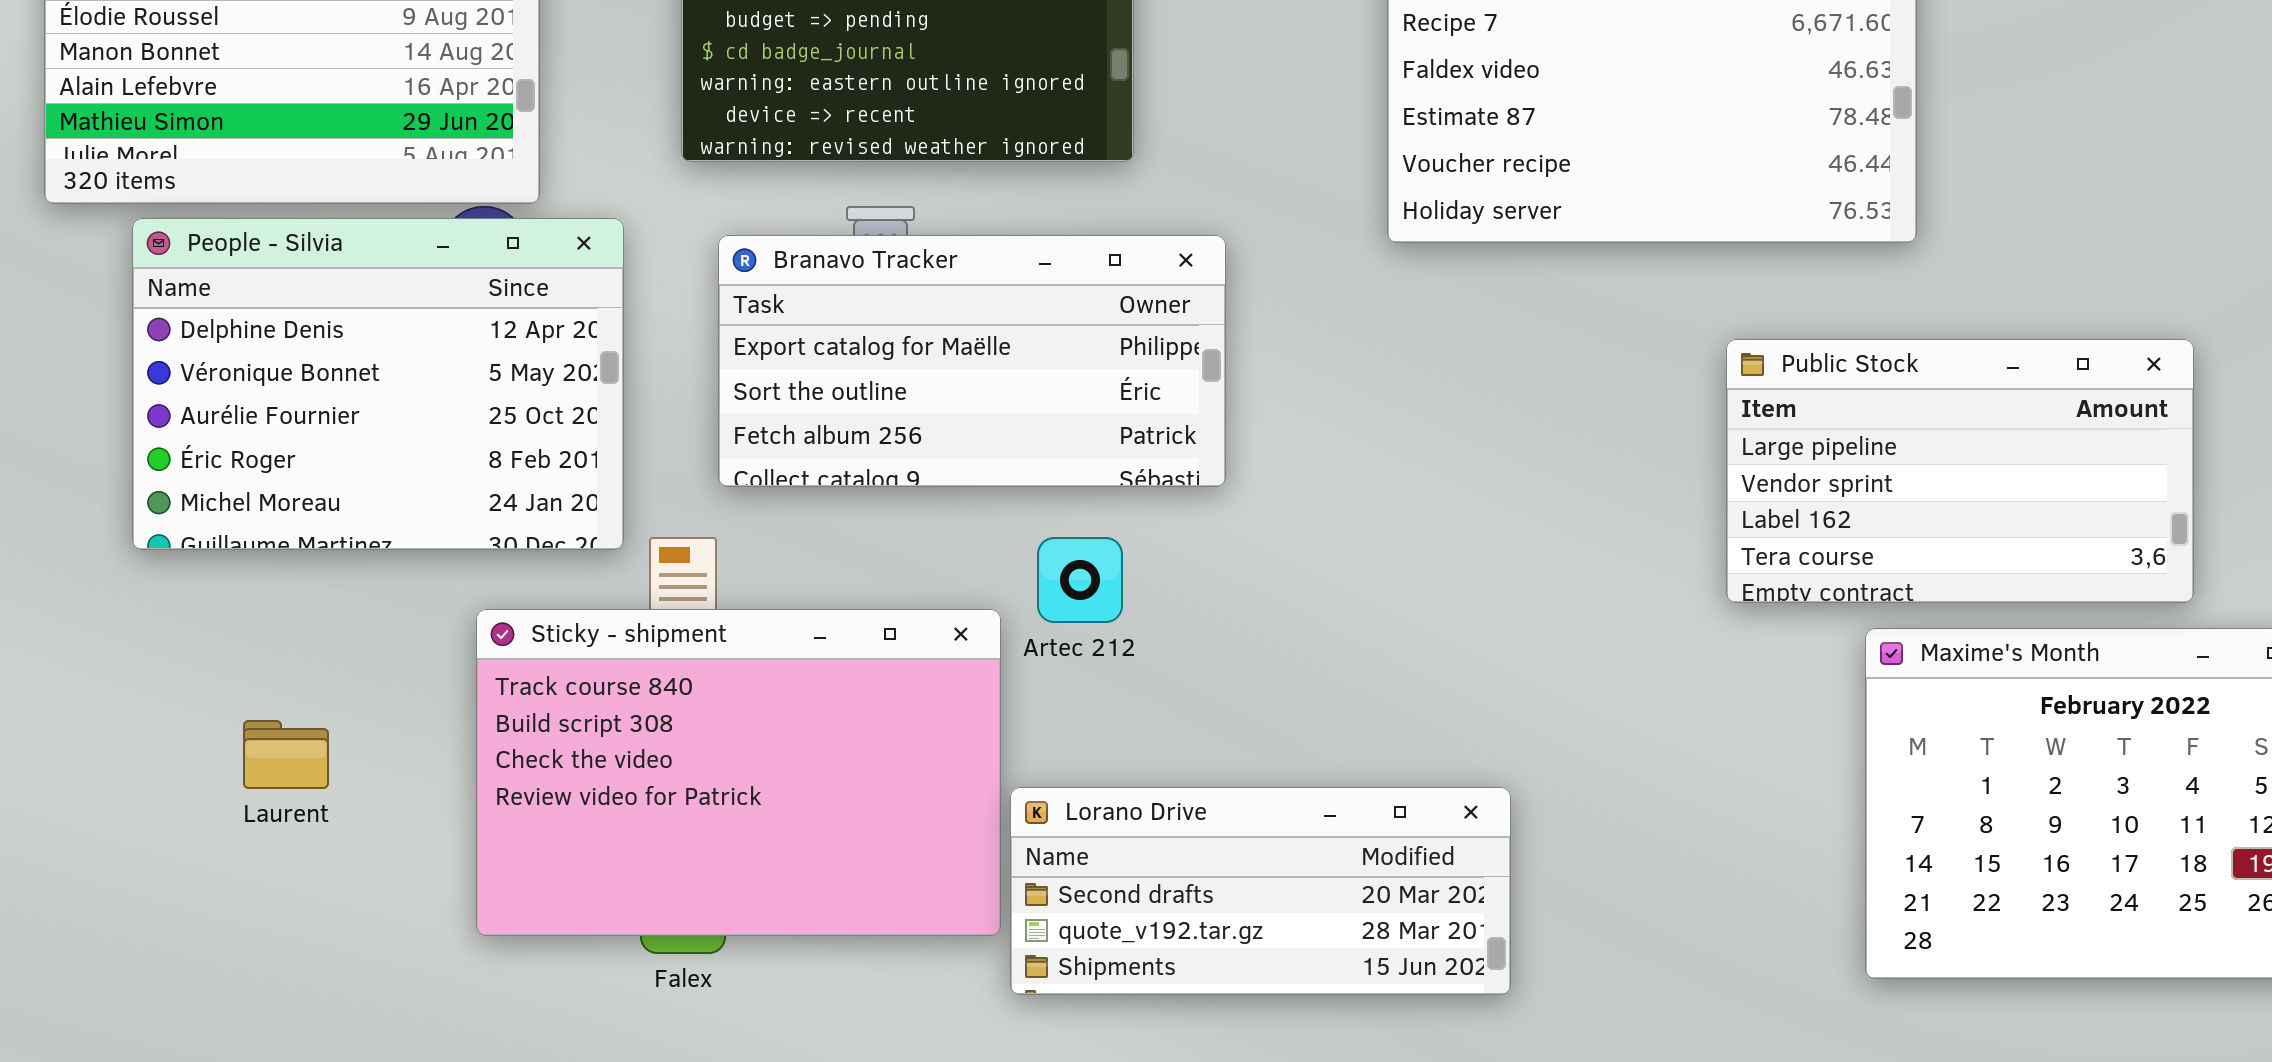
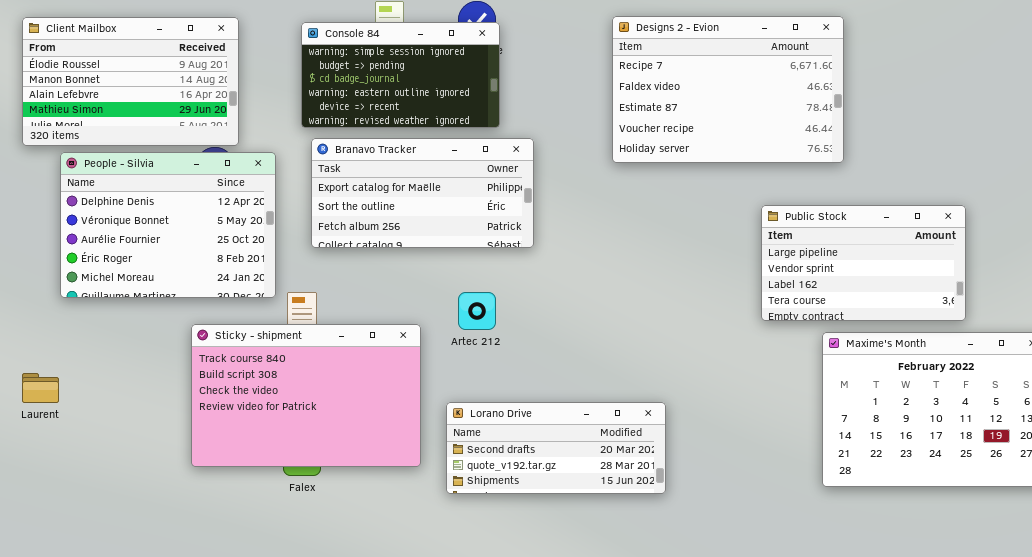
Branavo Tracker: [718,235,1226,487] -> [311,138,534,248], moved
Sticky - shipment: [476,609,1001,936] -> [191,324,421,467], moved
Laurent: [243,720,329,789] -> [22,373,59,403], moved

